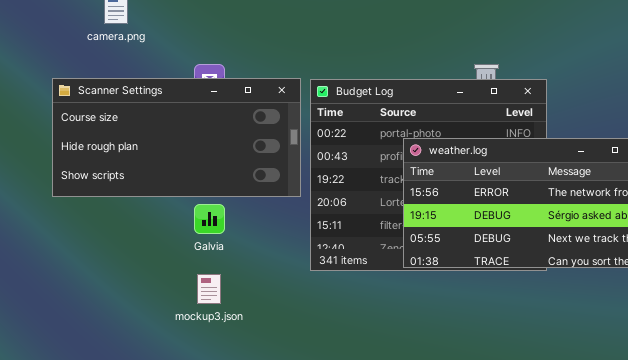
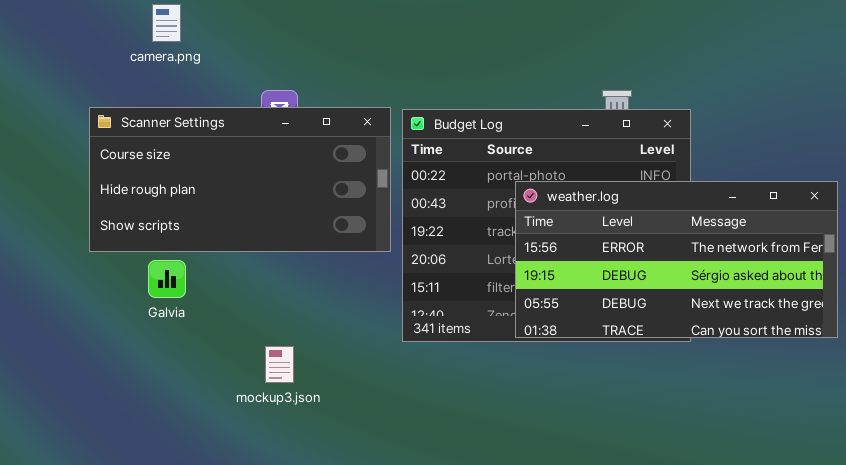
Galvia: [194,204,225,234] -> [148,260,186,298], moved

